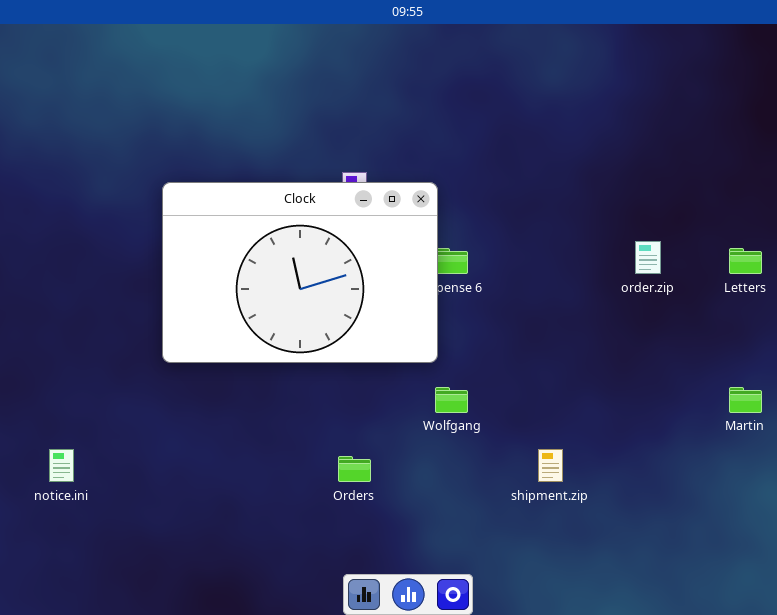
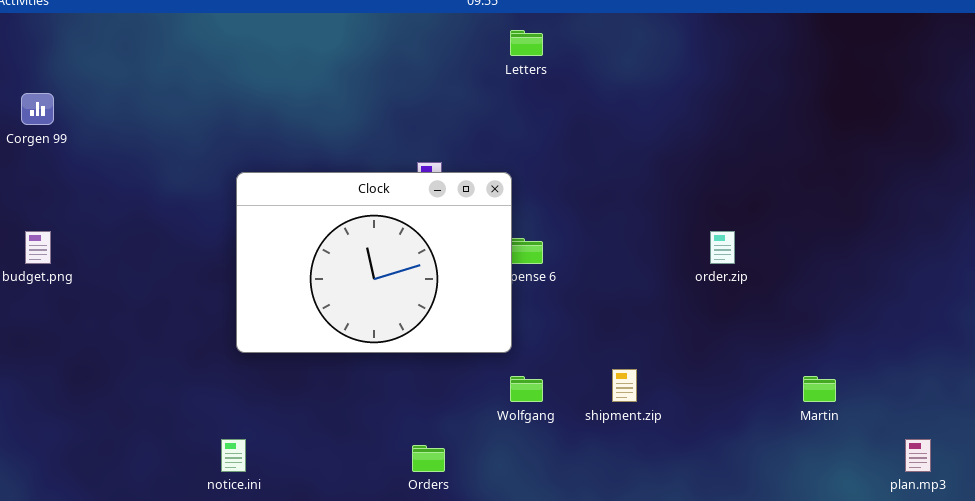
Letters: [729,248,762,274] -> [510,30,543,56], moved
notice.ini: [49,449,74,482] -> [221,439,246,472], moved
shipment.zip: [538,449,563,482] -> [612,369,637,402], moved

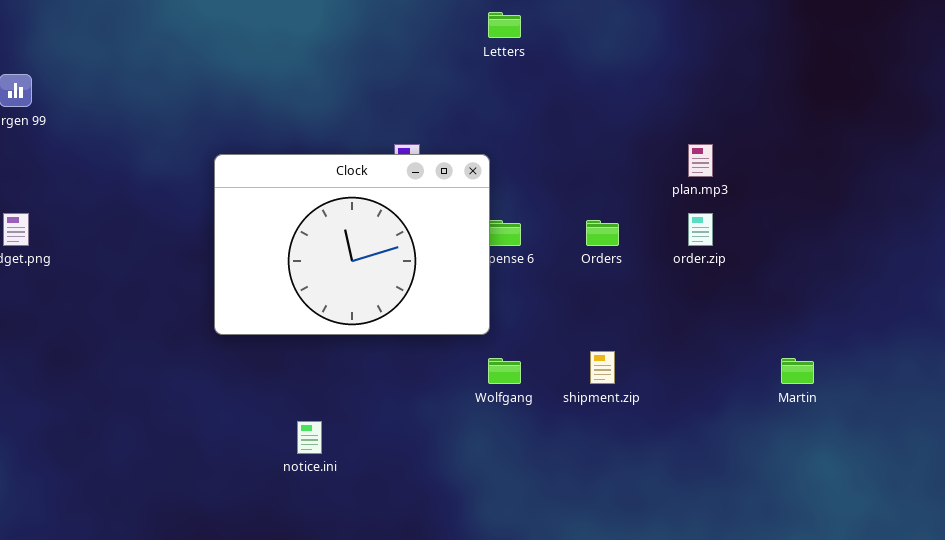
notice.ini: [221,439,246,472] -> [297,421,322,454], moved
plan.mp3: [905,439,931,472] -> [688,144,713,177], moved
Orders: [412,445,445,472] -> [586,220,619,246], moved

